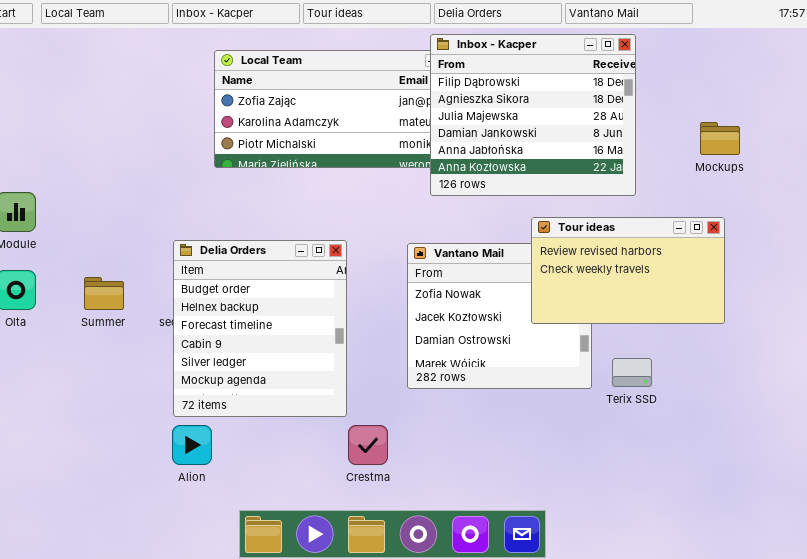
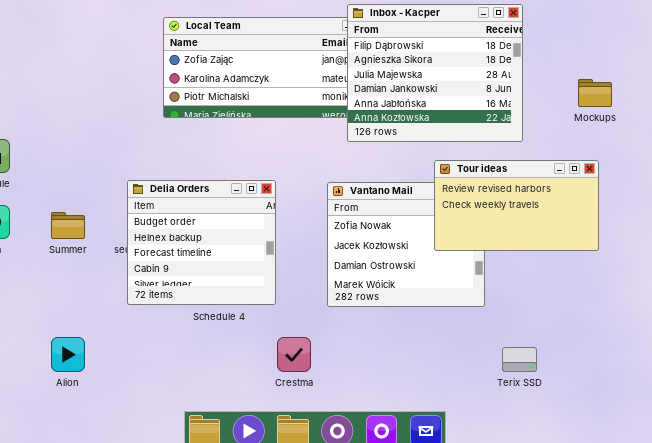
Delia Orders: [173,240,347,417] -> [127,180,276,305], resized
Terix SSD: [612,358,652,387] -> [502,347,537,372], moved
Alion: [172,425,212,465] -> [51,337,85,372], moved

